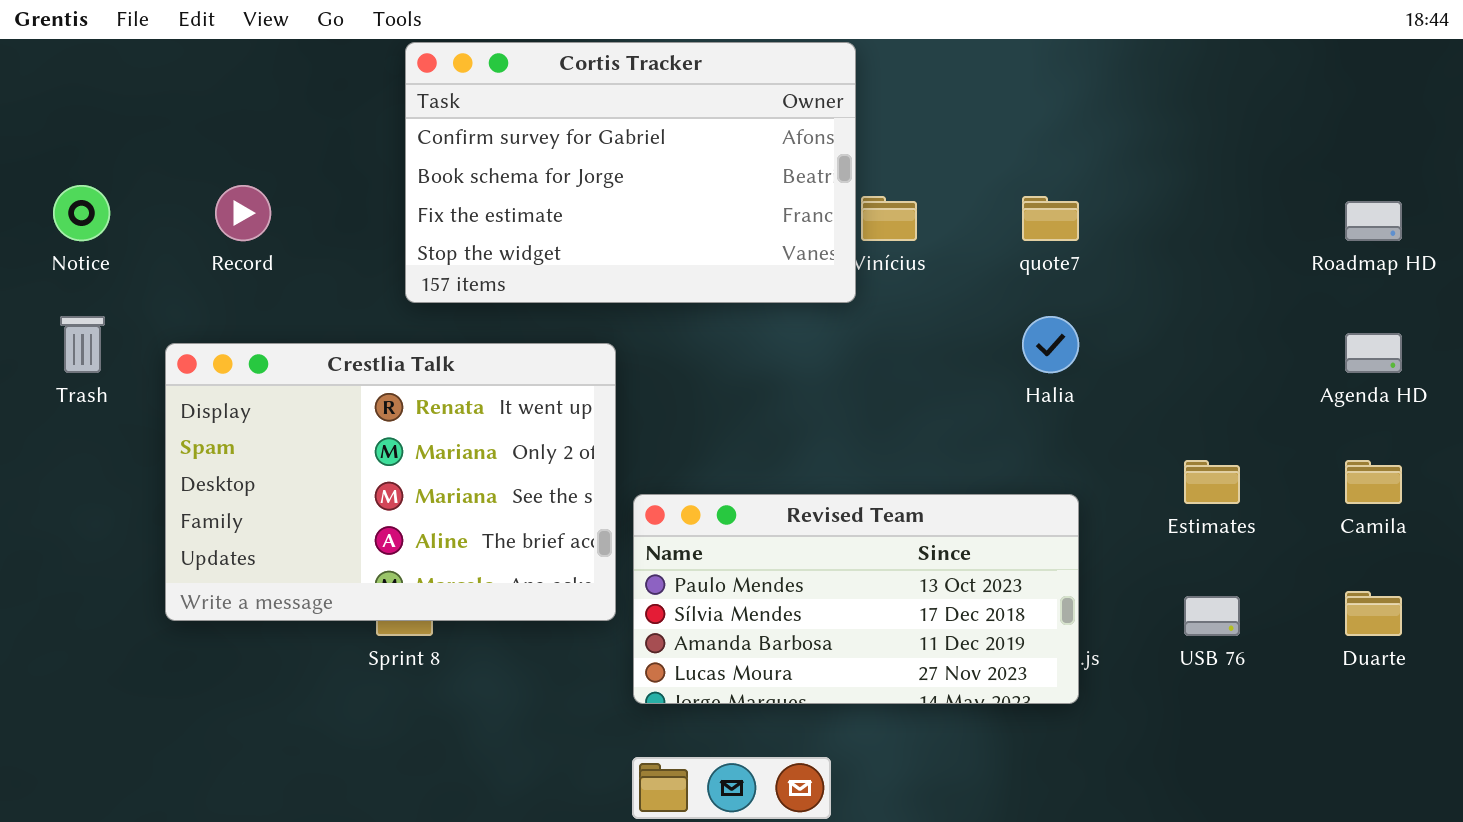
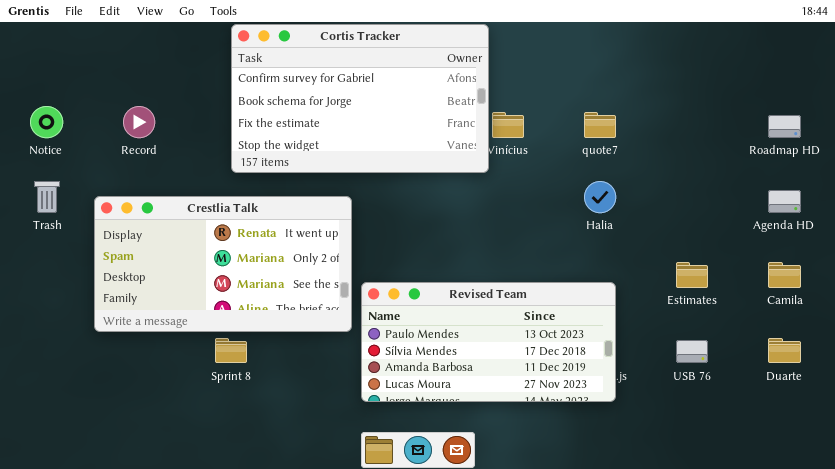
Crestlia Talk: [165,343,616,621] -> [94,196,352,332], resized

